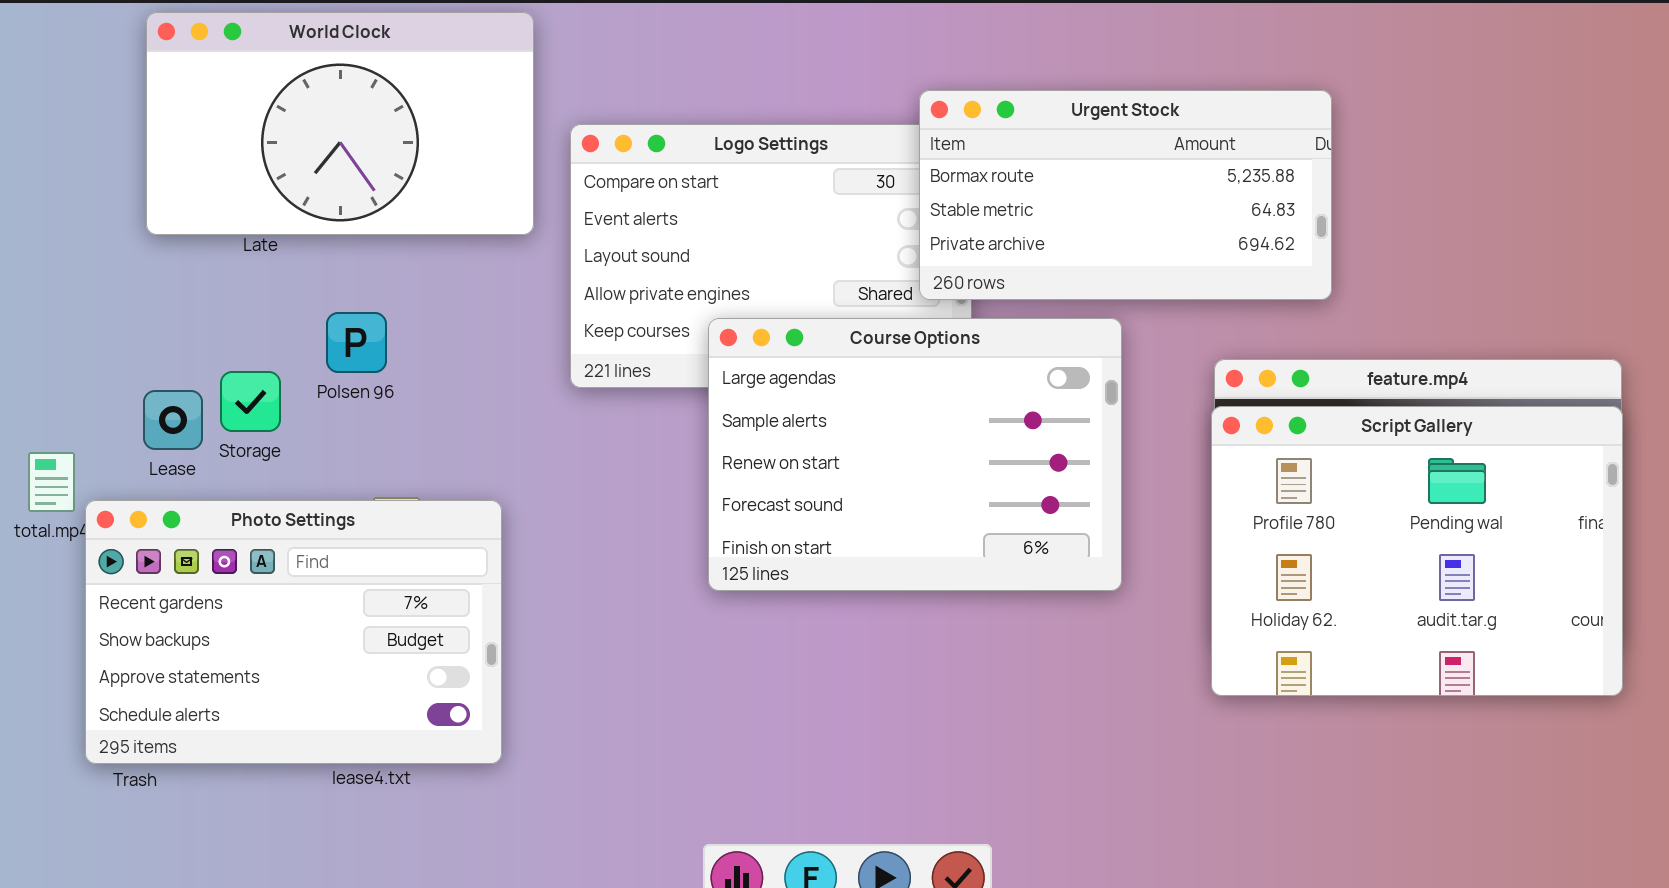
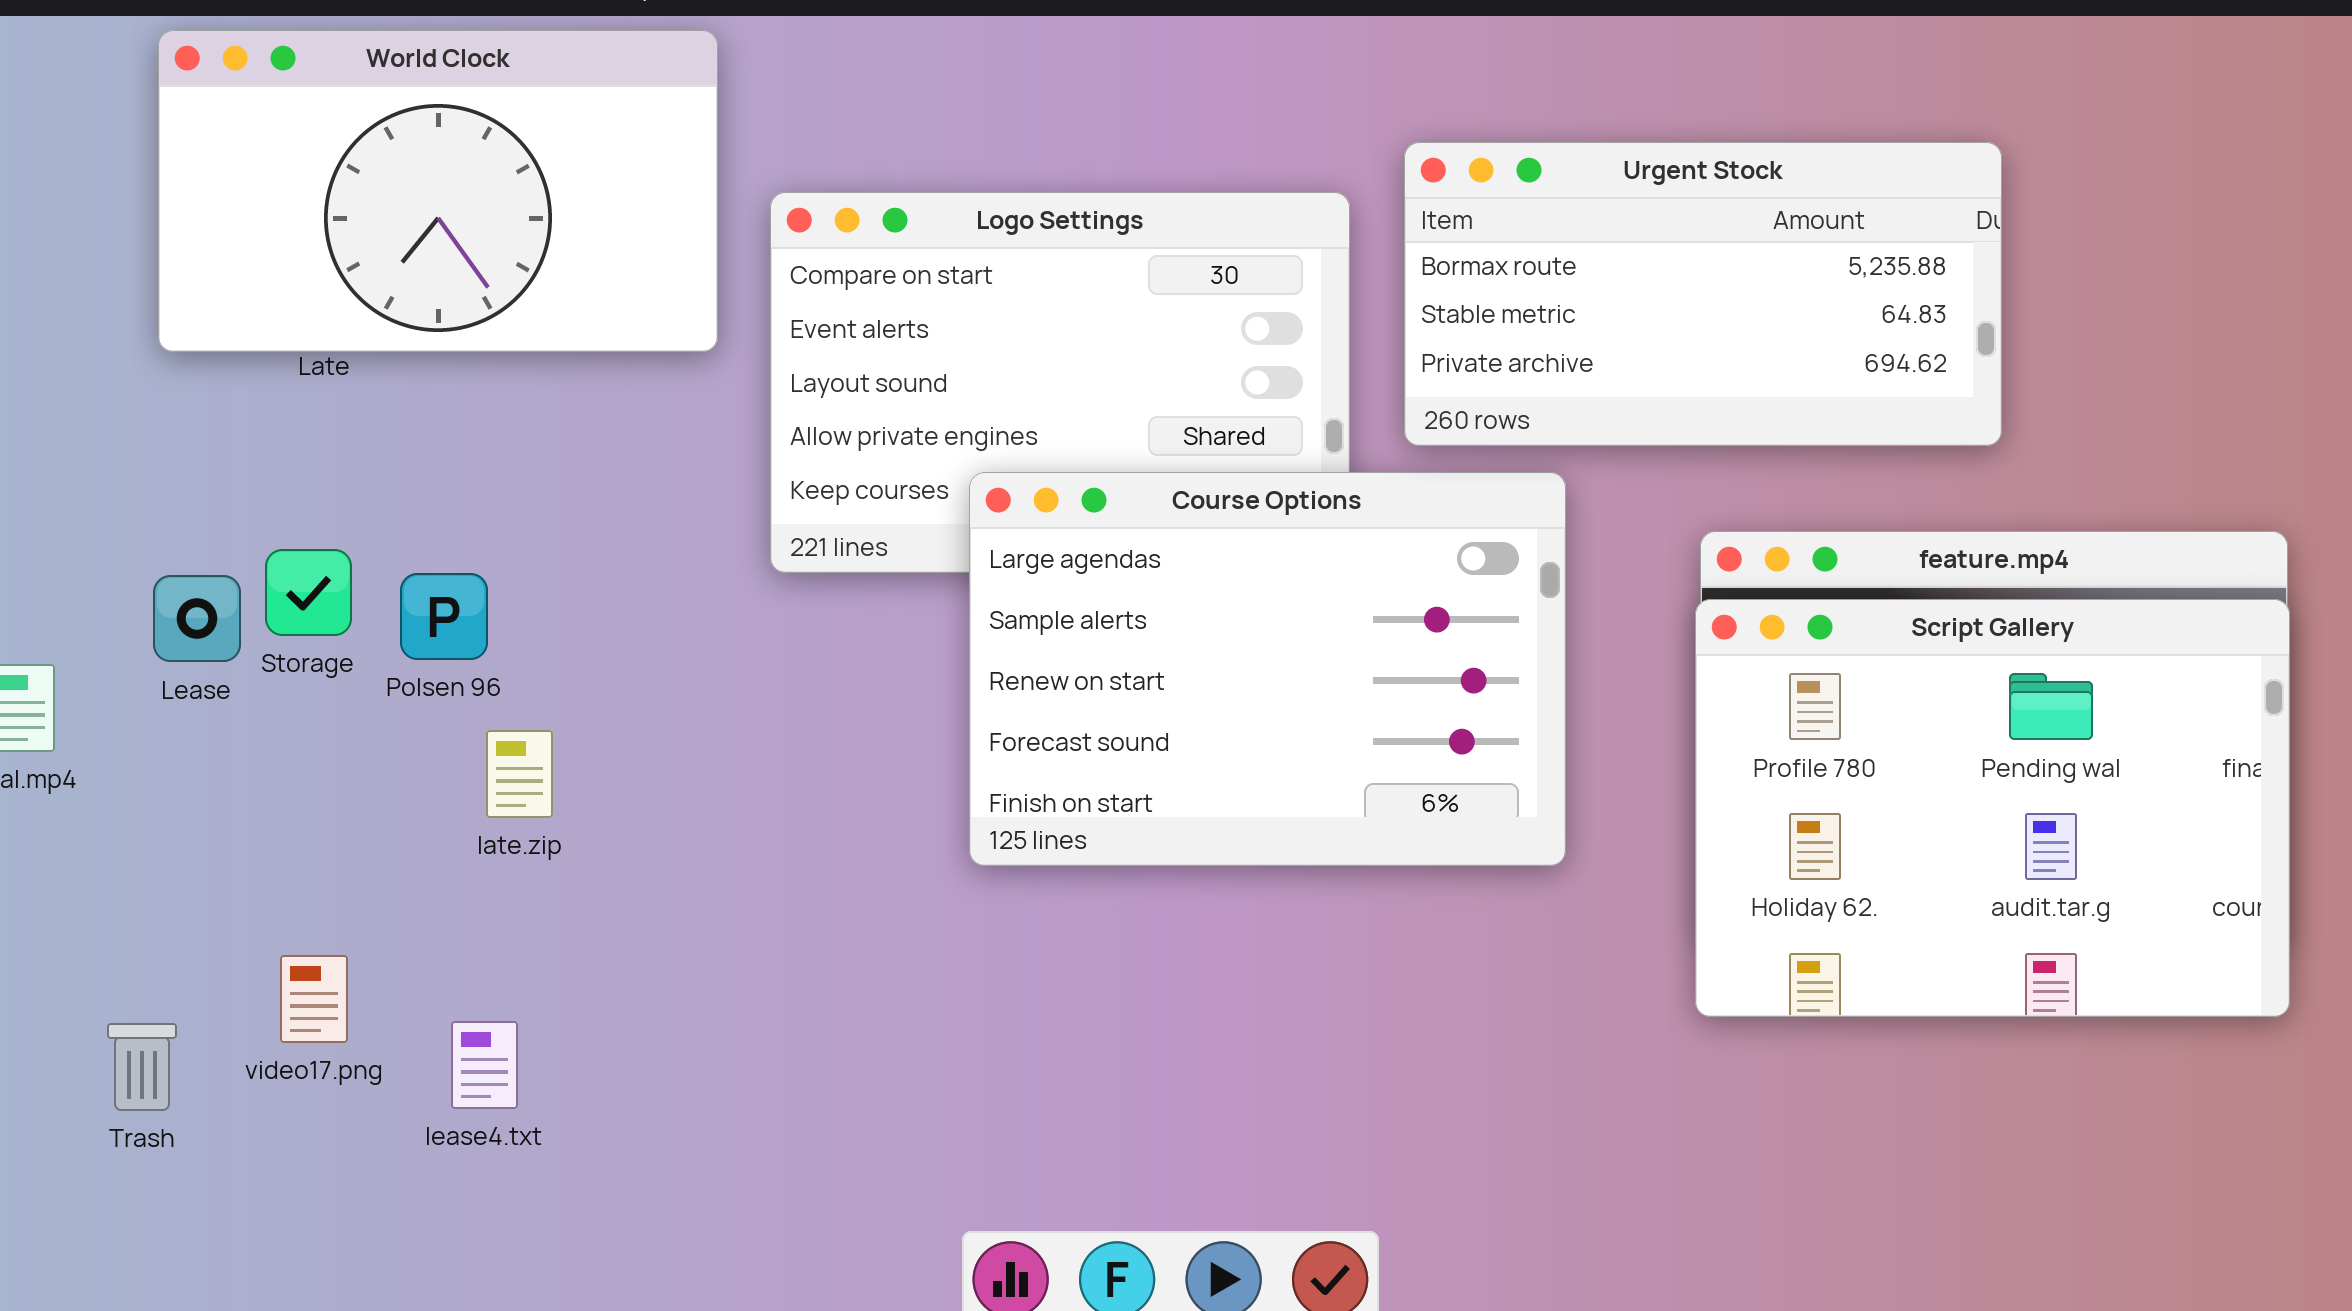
Urgent Stock: [919,90,1332,300] -> [1404,142,2002,446], moved
Polsen 96: [326,312,387,373] -> [400,573,488,660], moved
Photo Settings: [85,500,502,764] -> none, closed

